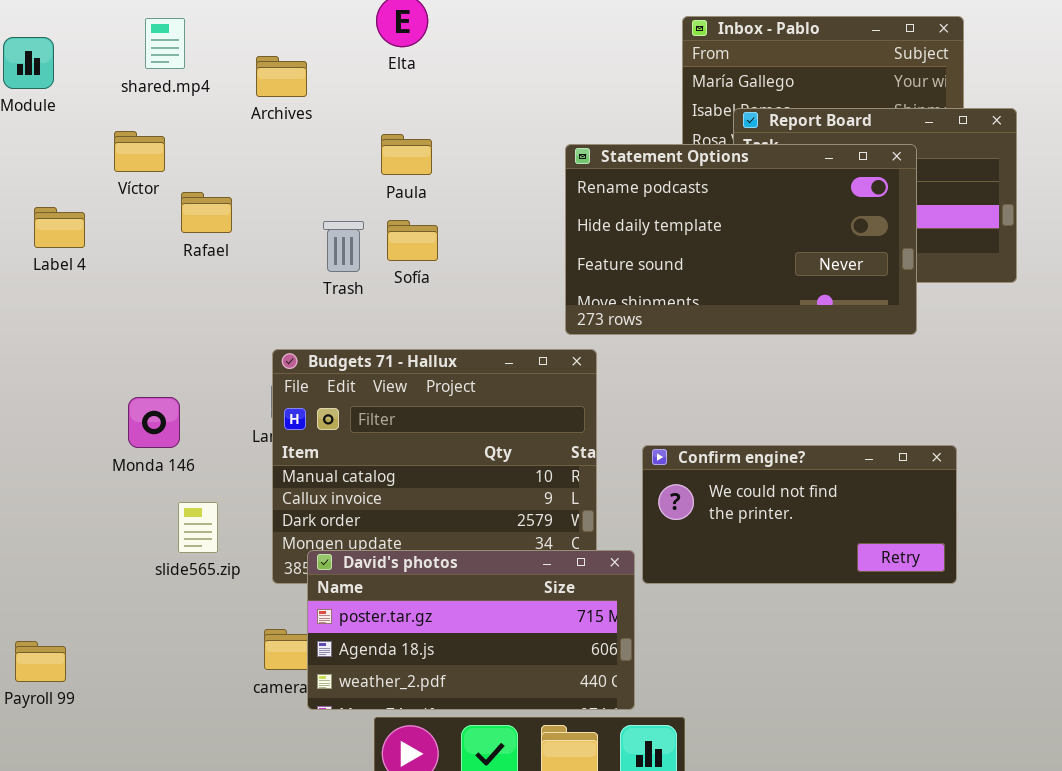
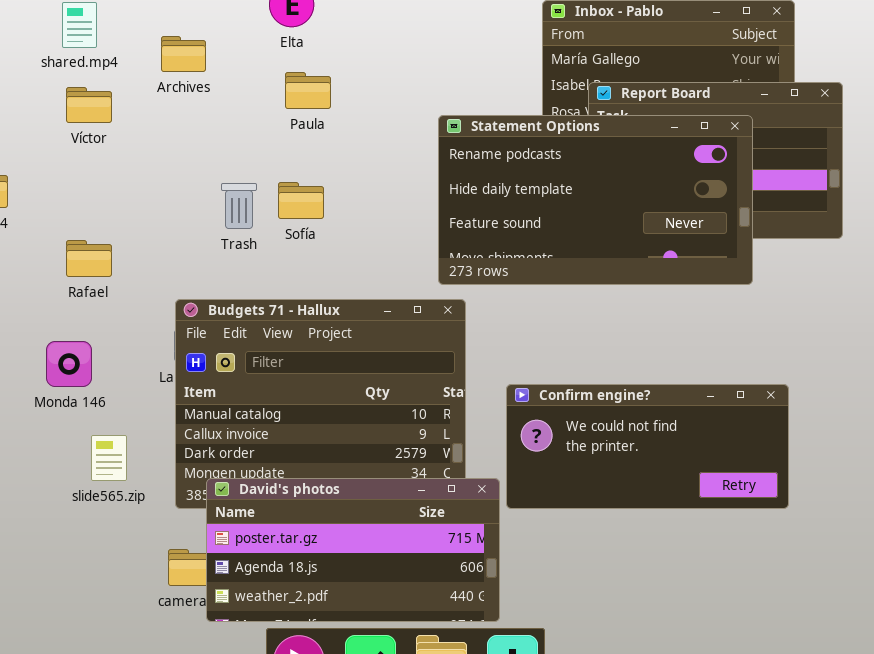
Víctor: [114,131,165,172] -> [66,87,112,123], moved
Paula: [381,134,432,175] -> [285,72,331,109], moved
Rafael: [181,192,232,233] -> [66,240,112,277], moved

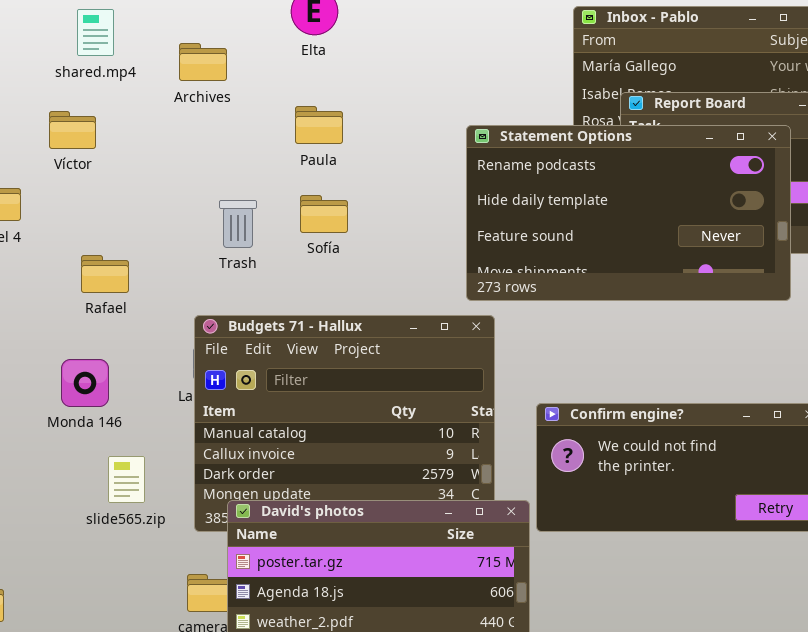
Paula: [285,72,331,109] -> [295,106,343,144], moved
Víctor: [66,87,112,123] -> [49,111,96,149], moved
Trash: [221,183,257,229] -> [219,200,257,248], moved

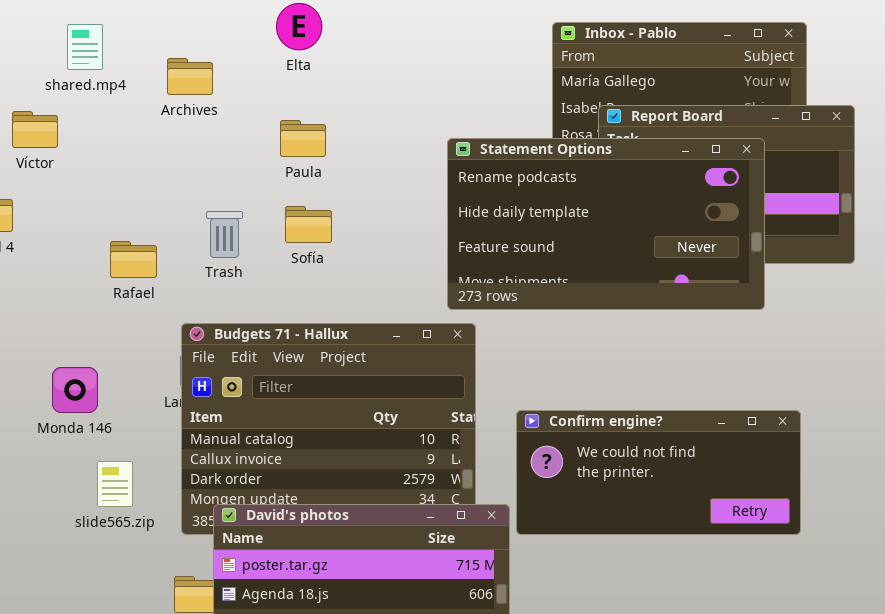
Víctor: [49,111,96,149] -> [12,111,58,148], moved
Rafael: [81,255,129,293] -> [110,241,157,278], moved

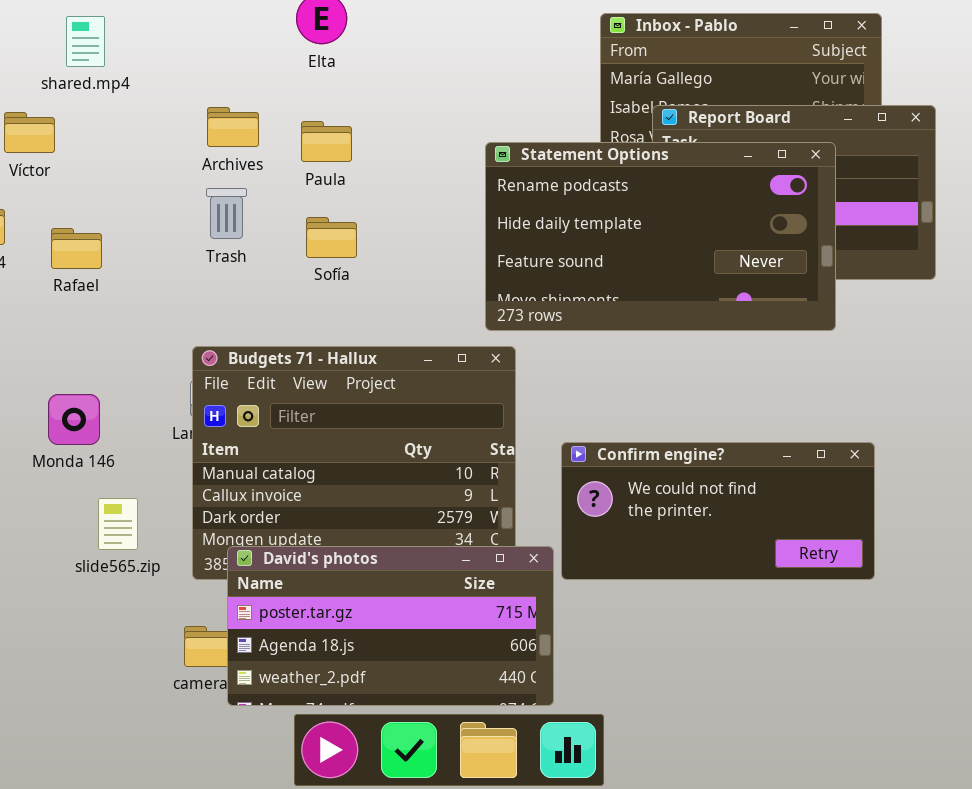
Archives: [167,58,213,95] -> [207,107,259,147], moved
Trash: [206,211,243,258] -> [206,188,247,239], moved
Rafael: [110,241,157,278] -> [51,228,102,269], moved

